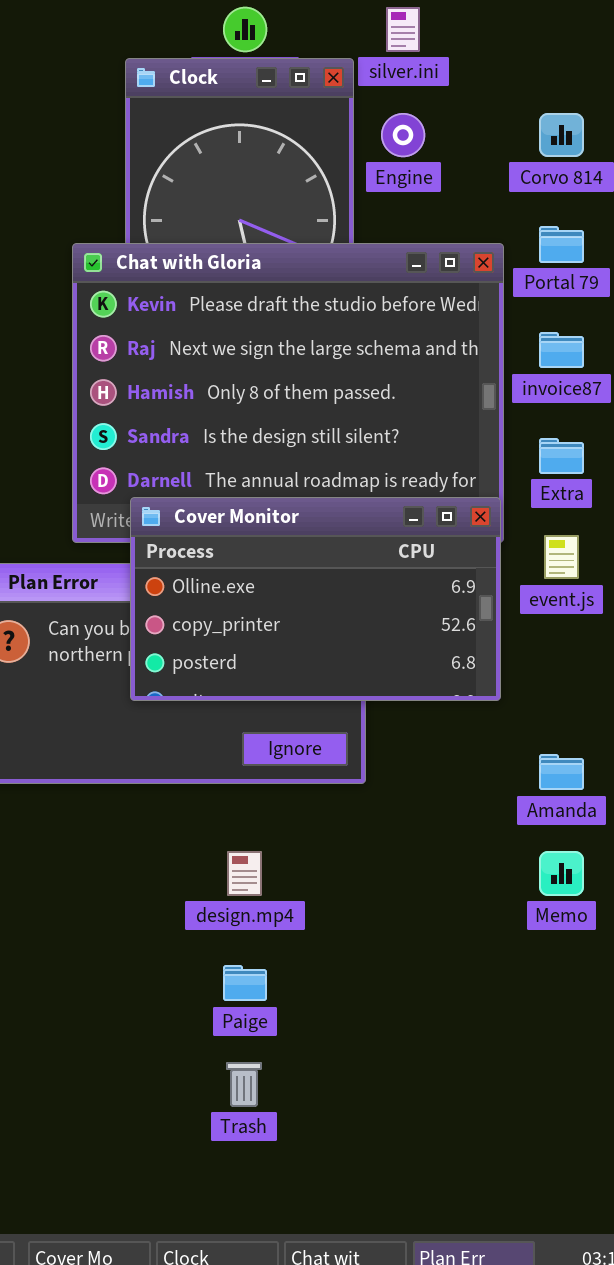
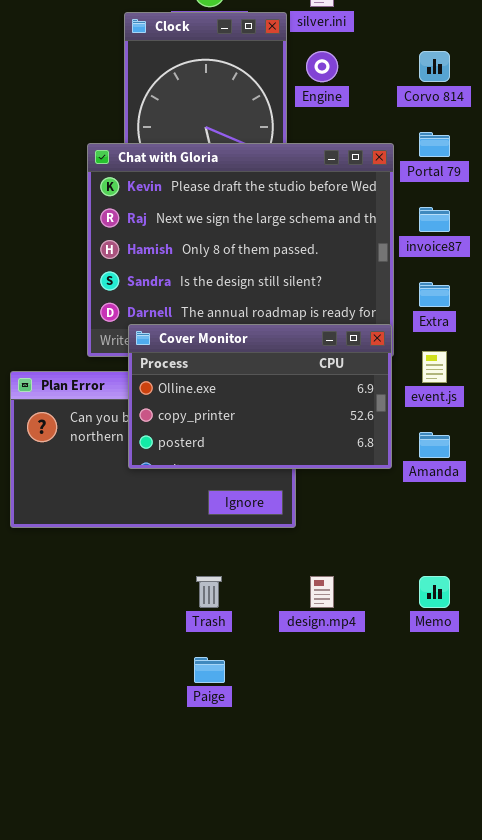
Amanda: [539,754,584,790] -> [419,432,450,458], moved
design.mp4: [227,851,262,896] -> [310,576,334,608], moved
Trash: [226,1062,262,1107] -> [196,576,222,608], moved

